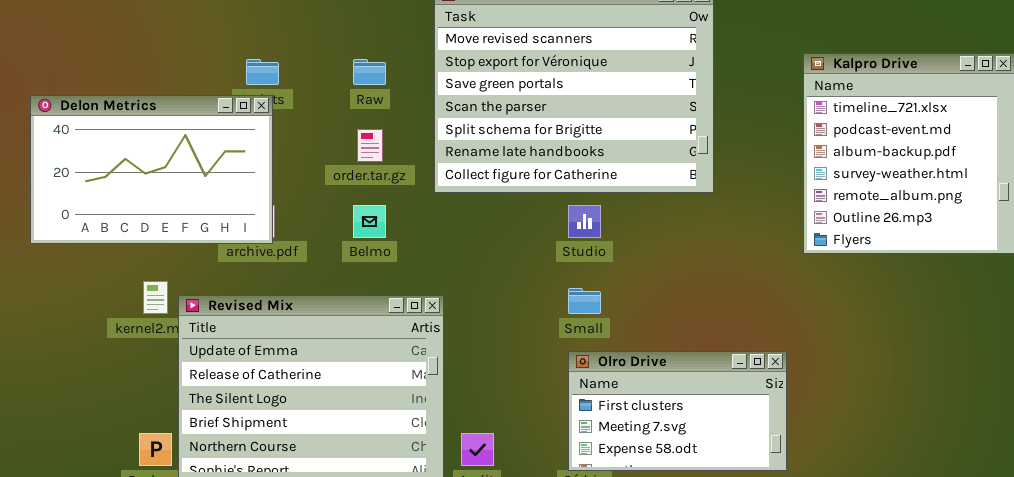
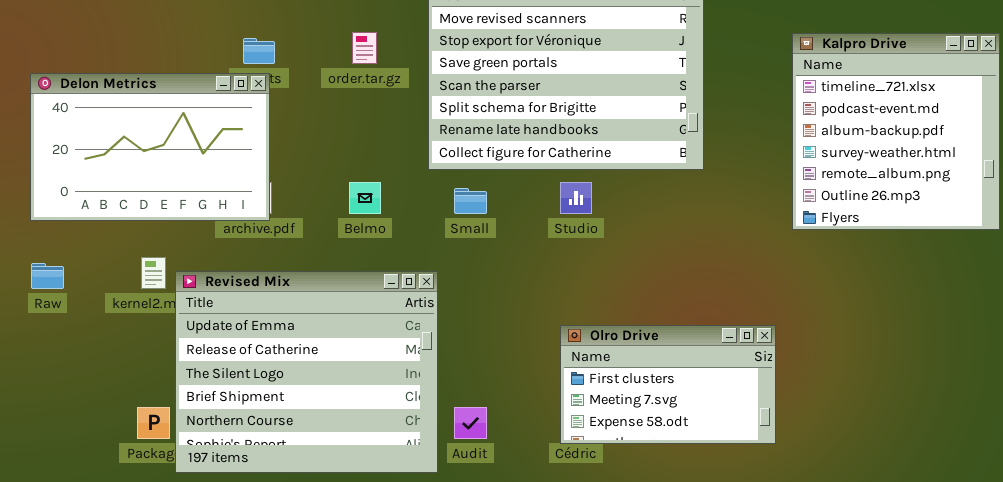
Raw: [353,59,386,85] -> [31,263,64,289], moved
order.tar.gz: [357,129,383,162] -> [352,32,377,64], moved
Small: [568,288,601,314] -> [454,188,487,214], moved

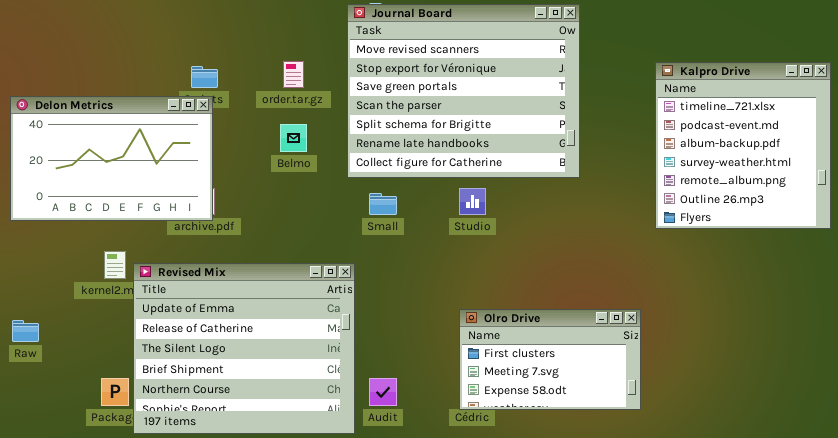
Belmo: [349,182,381,214] -> [280,124,307,152], moved
Raw: [31,263,64,289] -> [12,320,39,342], moved

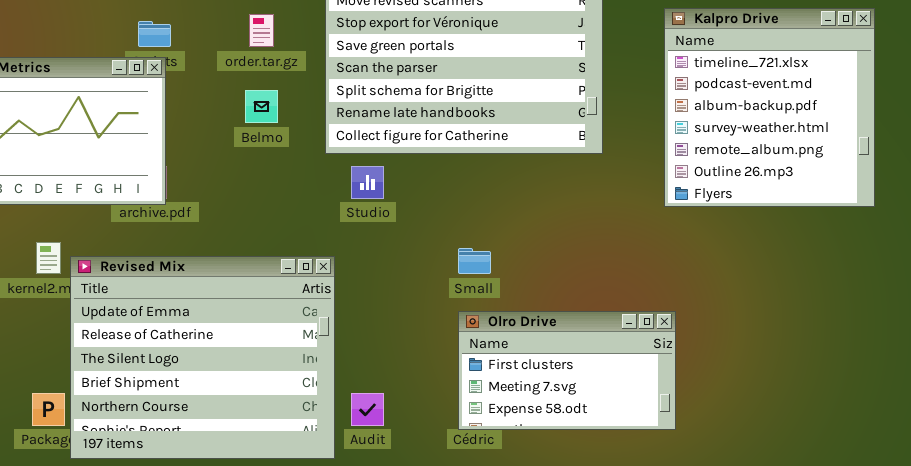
Kalpro Drive: [655,62,831,229] -> [664,8,875,207], moved
Studio: [459,188,486,215] -> [351,166,384,199], moved
Small: [369,193,397,215] -> [458,248,491,274], moved

